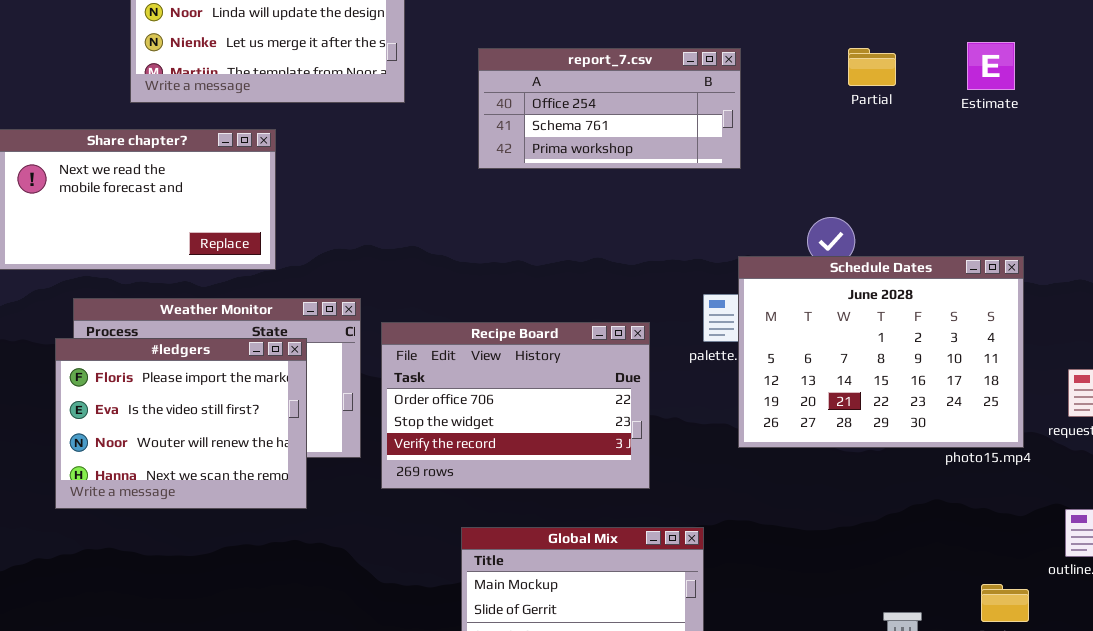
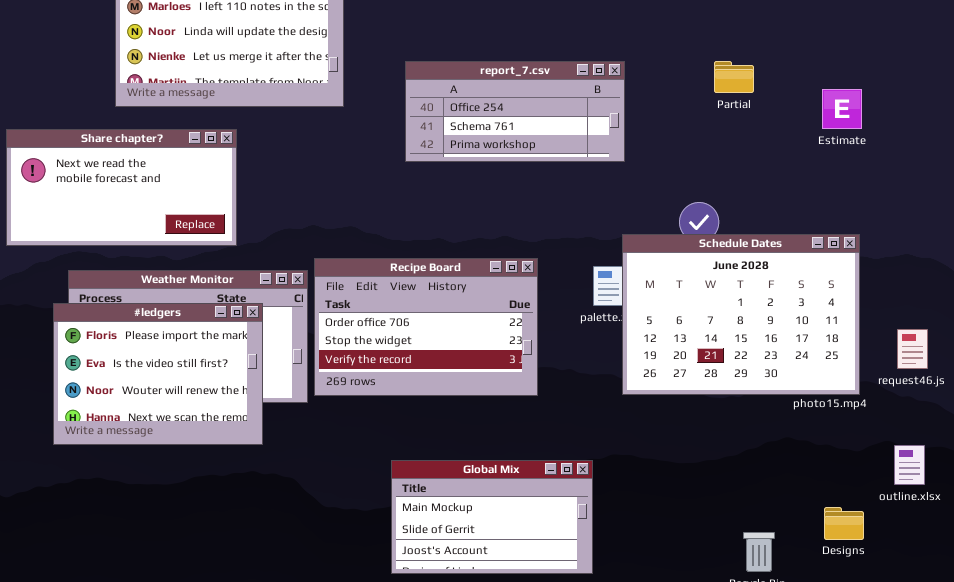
Estimate: [967,42,1015,90] -> [822,89,862,129], moved
Recipe Board: [381,322,650,489] -> [314,258,538,396], moved

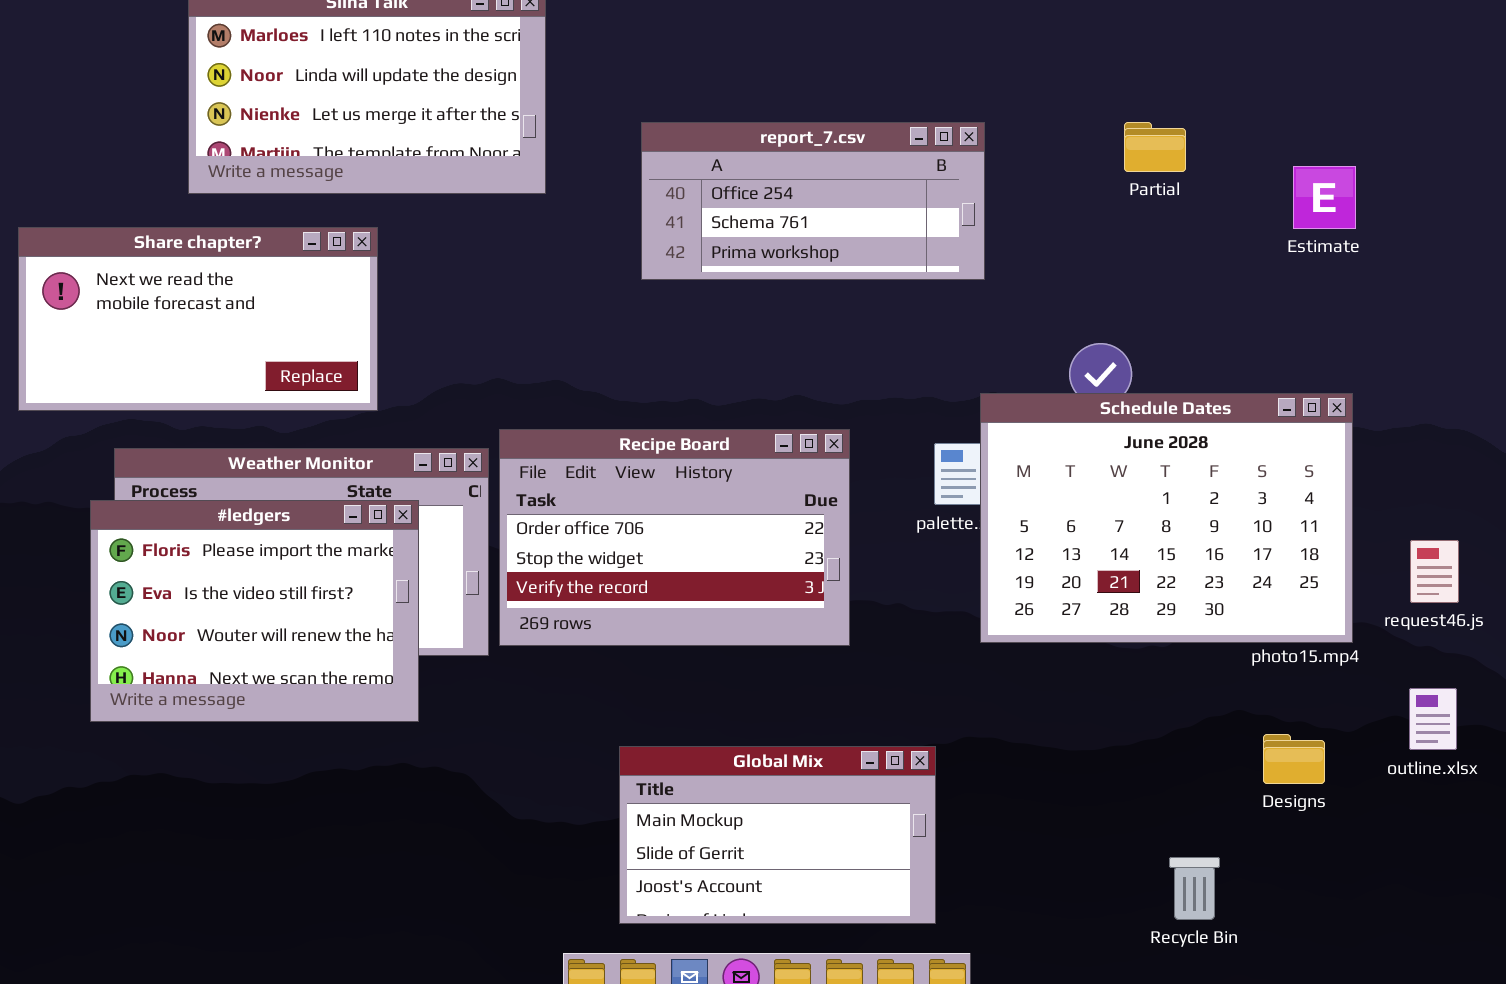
outline.xlsx: [894,445,925,485] -> [1409,688,1457,750], moved
Designs: [824,507,864,540] -> [1263,734,1325,784], moved

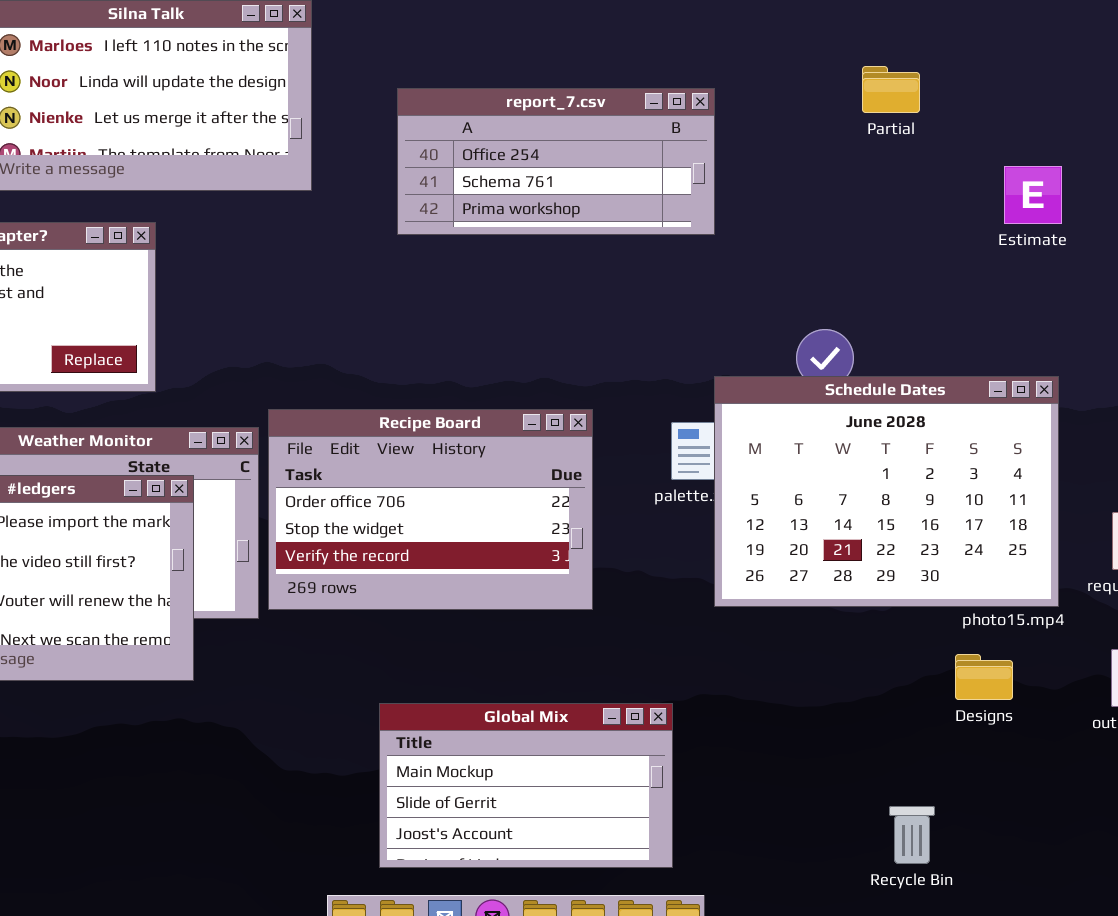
report_7.csv: [641,122,985,280] -> [397,88,715,235], moved
Partial: [1124,122,1186,172] -> [862,66,920,113], moved
Designs: [1263,734,1325,784] -> [955,654,1013,700], moved

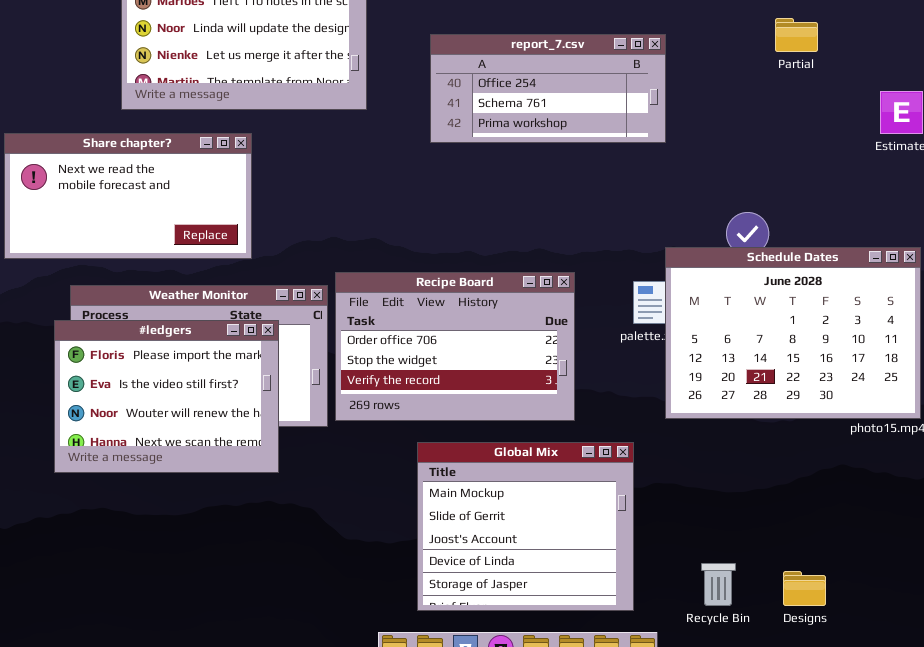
Designs: [955,654,1013,700] -> [783,571,826,606], moved
Global Mix: [379,703,673,868] -> [417,442,634,611], resized
Recycle Bin: [889,806,935,864] -> [701,563,736,606], moved

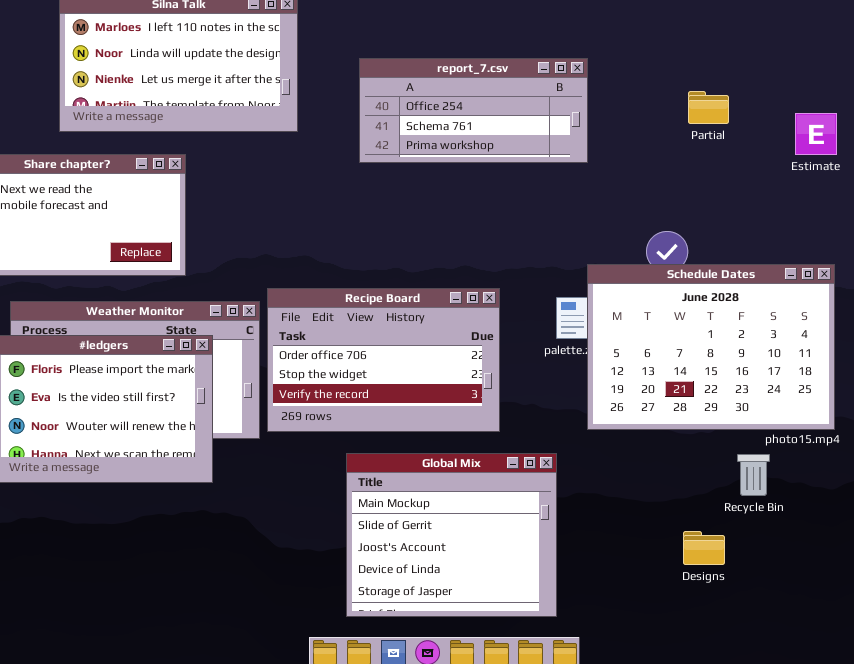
Partial: [775,18,818,52] -> [688,91,729,124], moved
Recycle Bin: [701,563,736,606] -> [737,454,770,496], moved
Designs: [783,571,826,606] -> [683,531,725,565], moved

